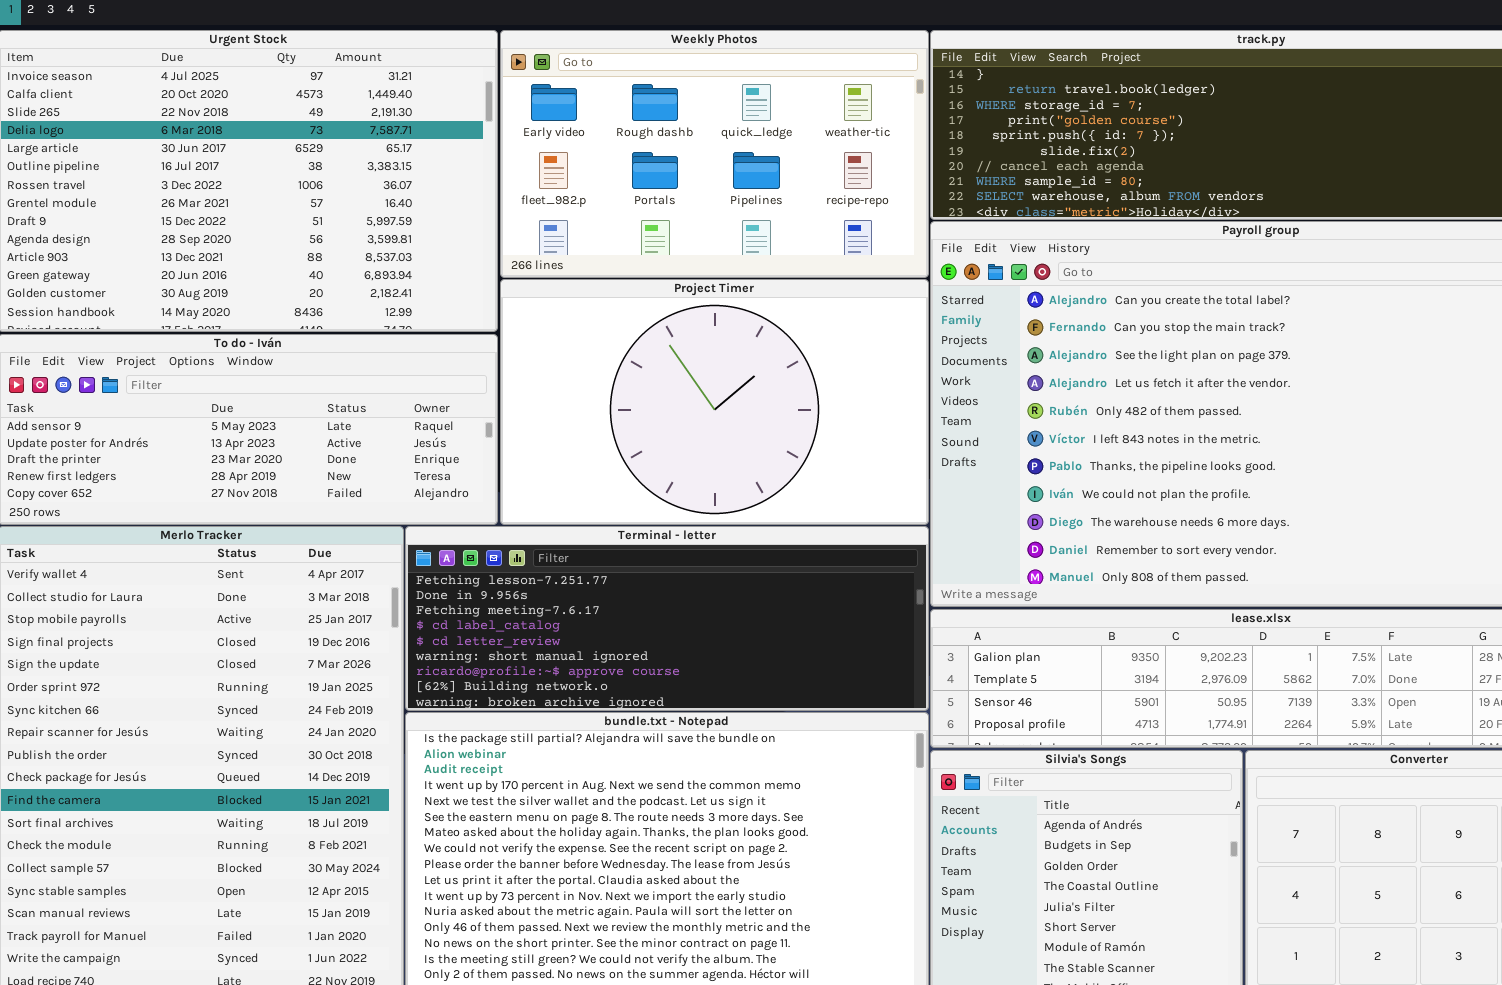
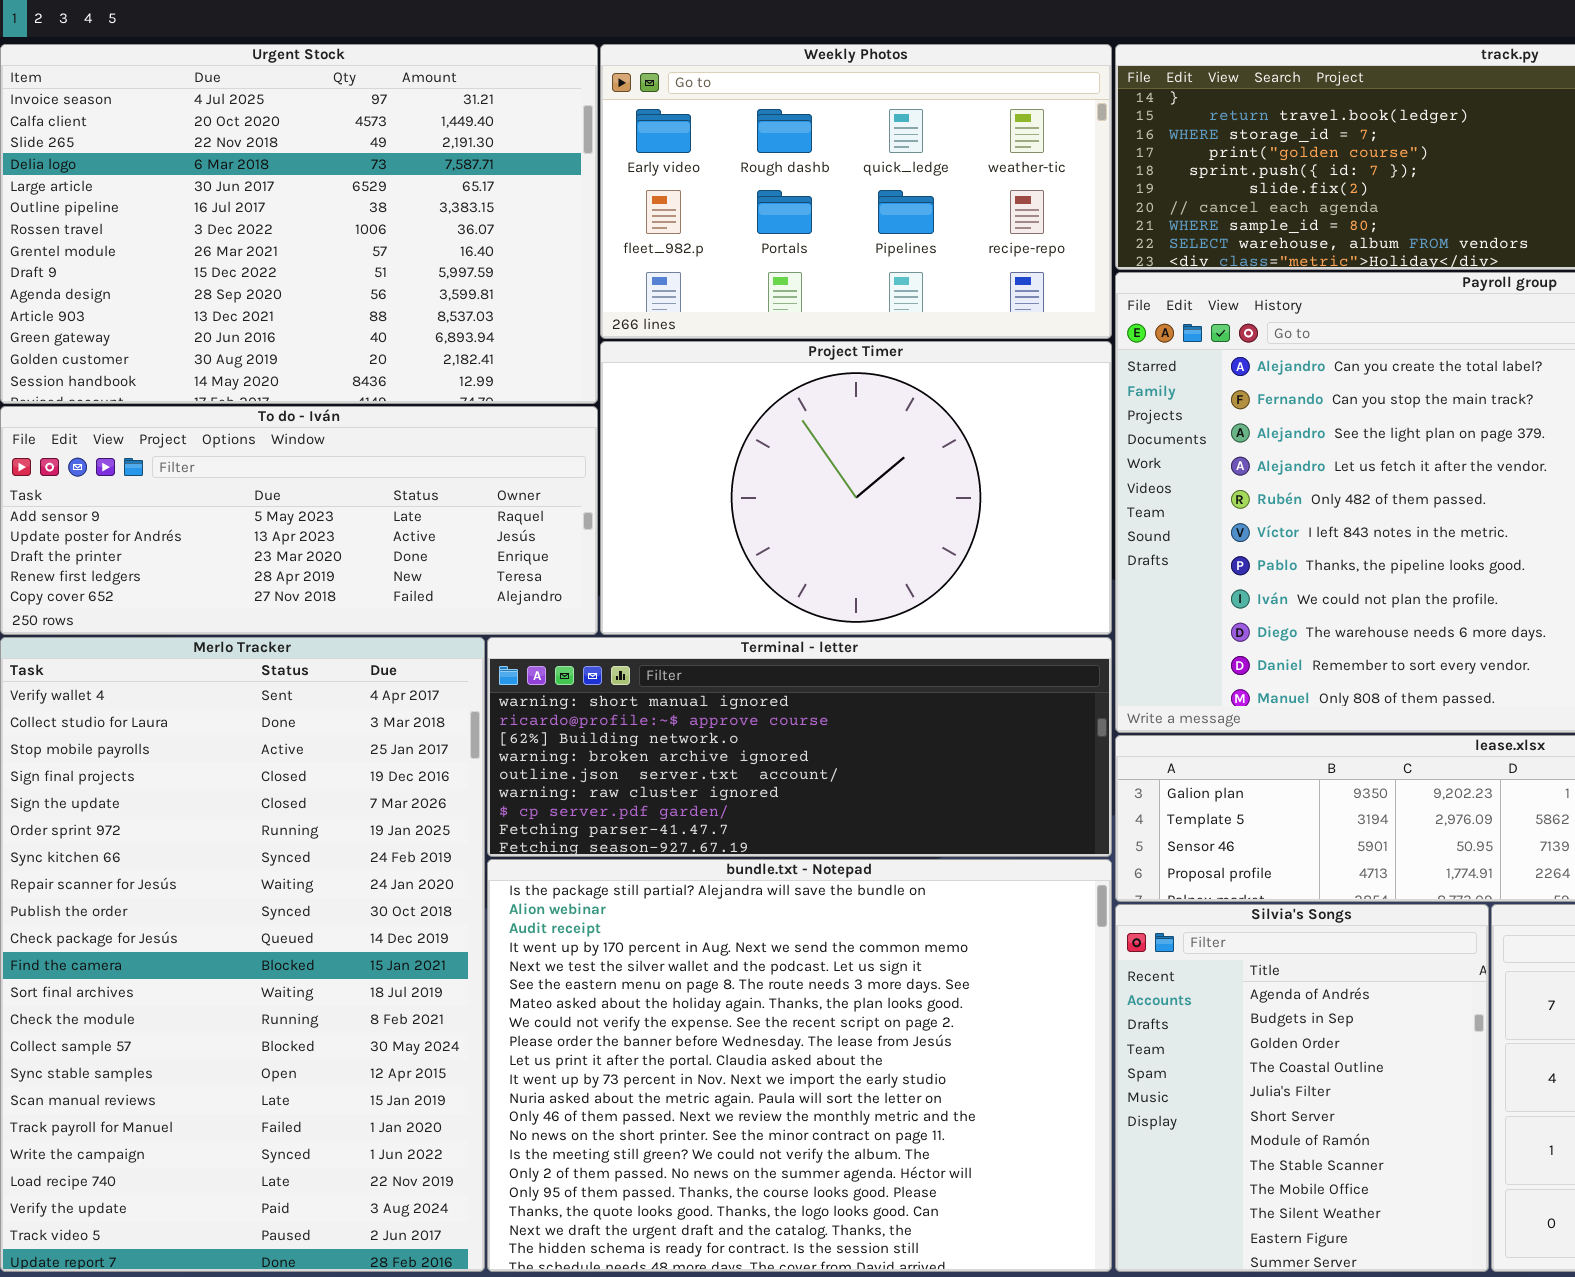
Terminal - letter: [405,526,929,711] -> [487,637,1112,857], scrolled down 5 rows

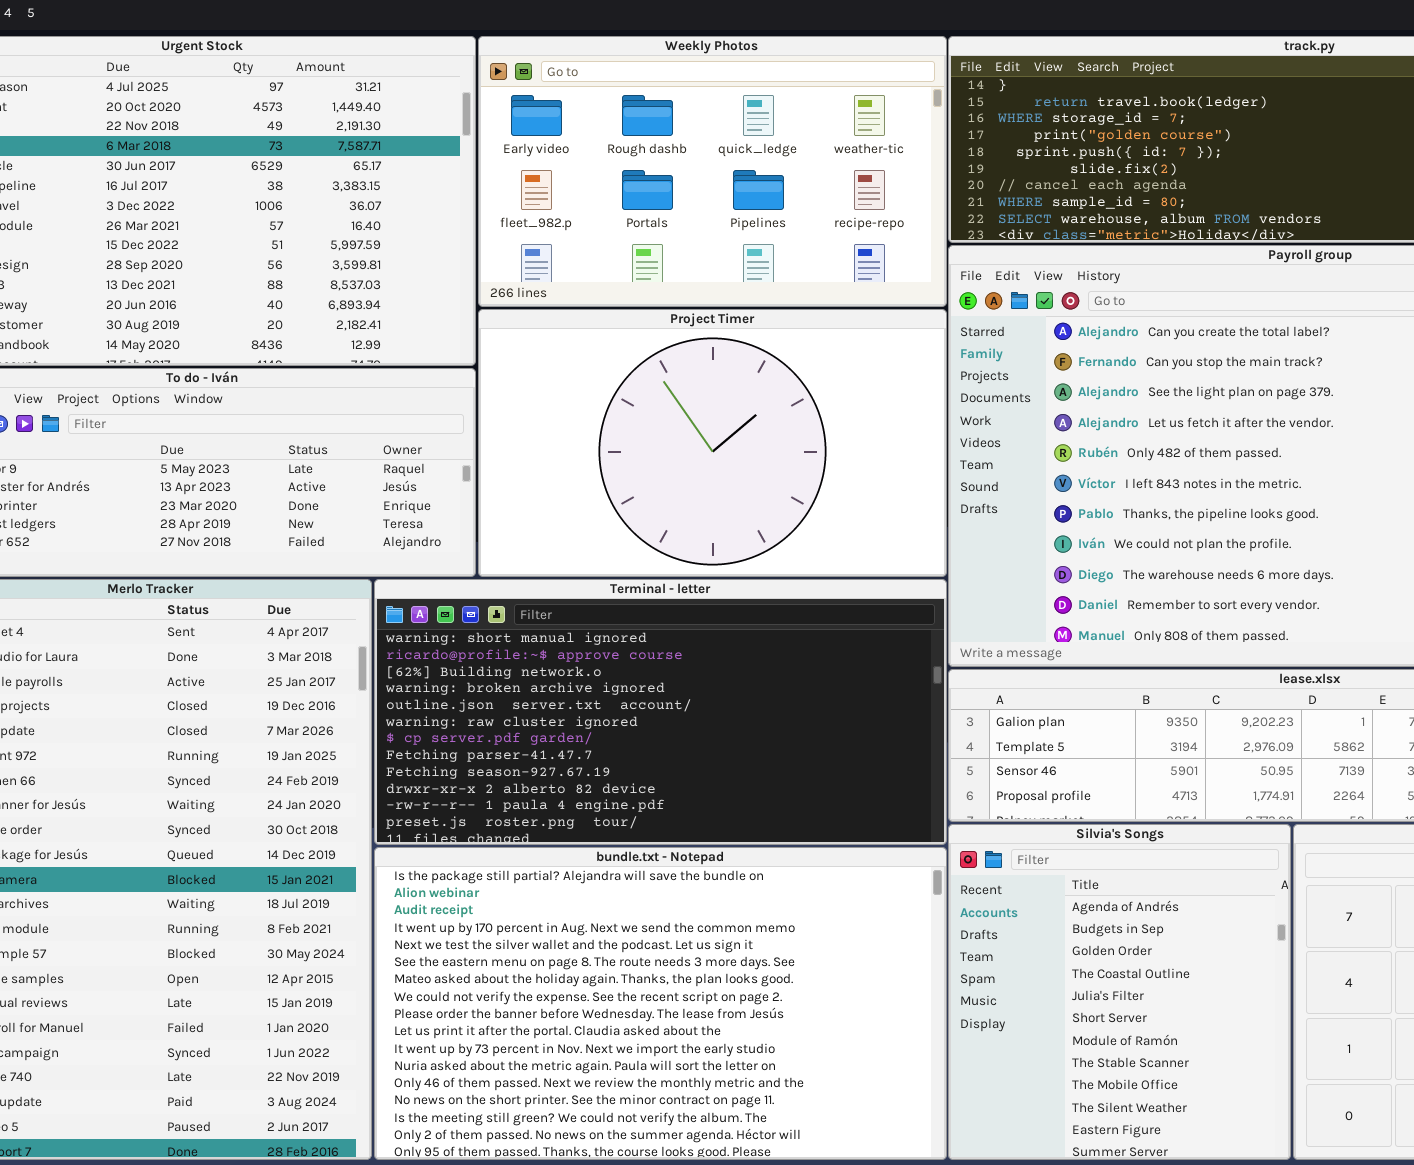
Terminal - letter: [487,637,1112,857] -> [374,579,947,845], resized
bundle.txt - Notepad: [487,859,1112,1272] -> [374,847,947,1160], resized

